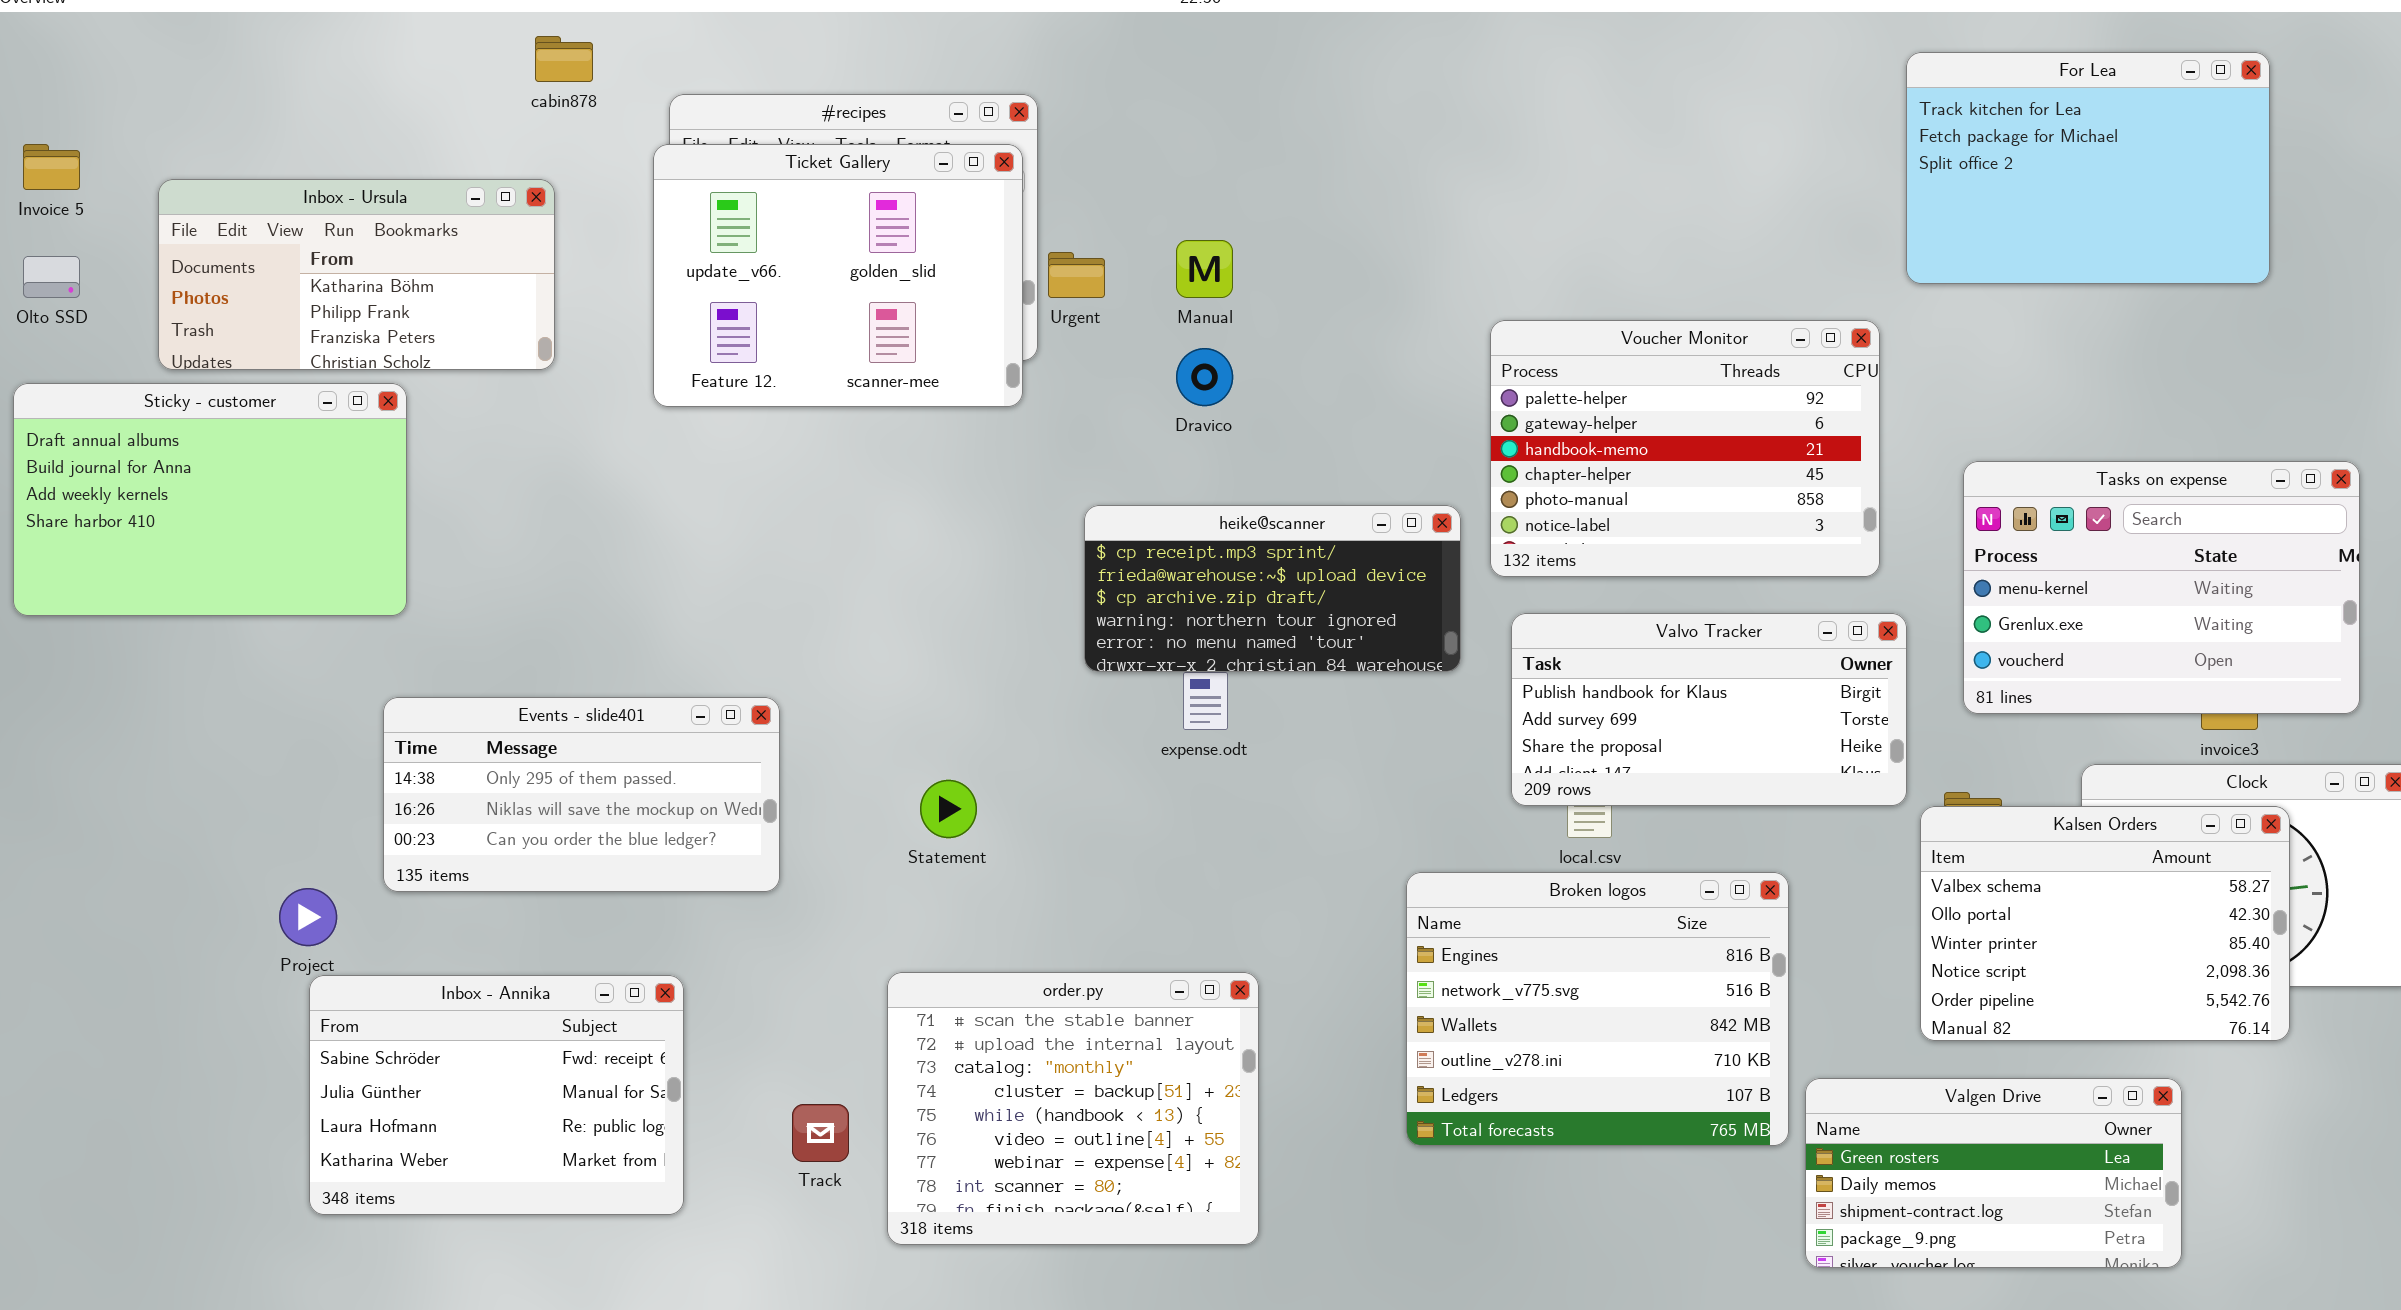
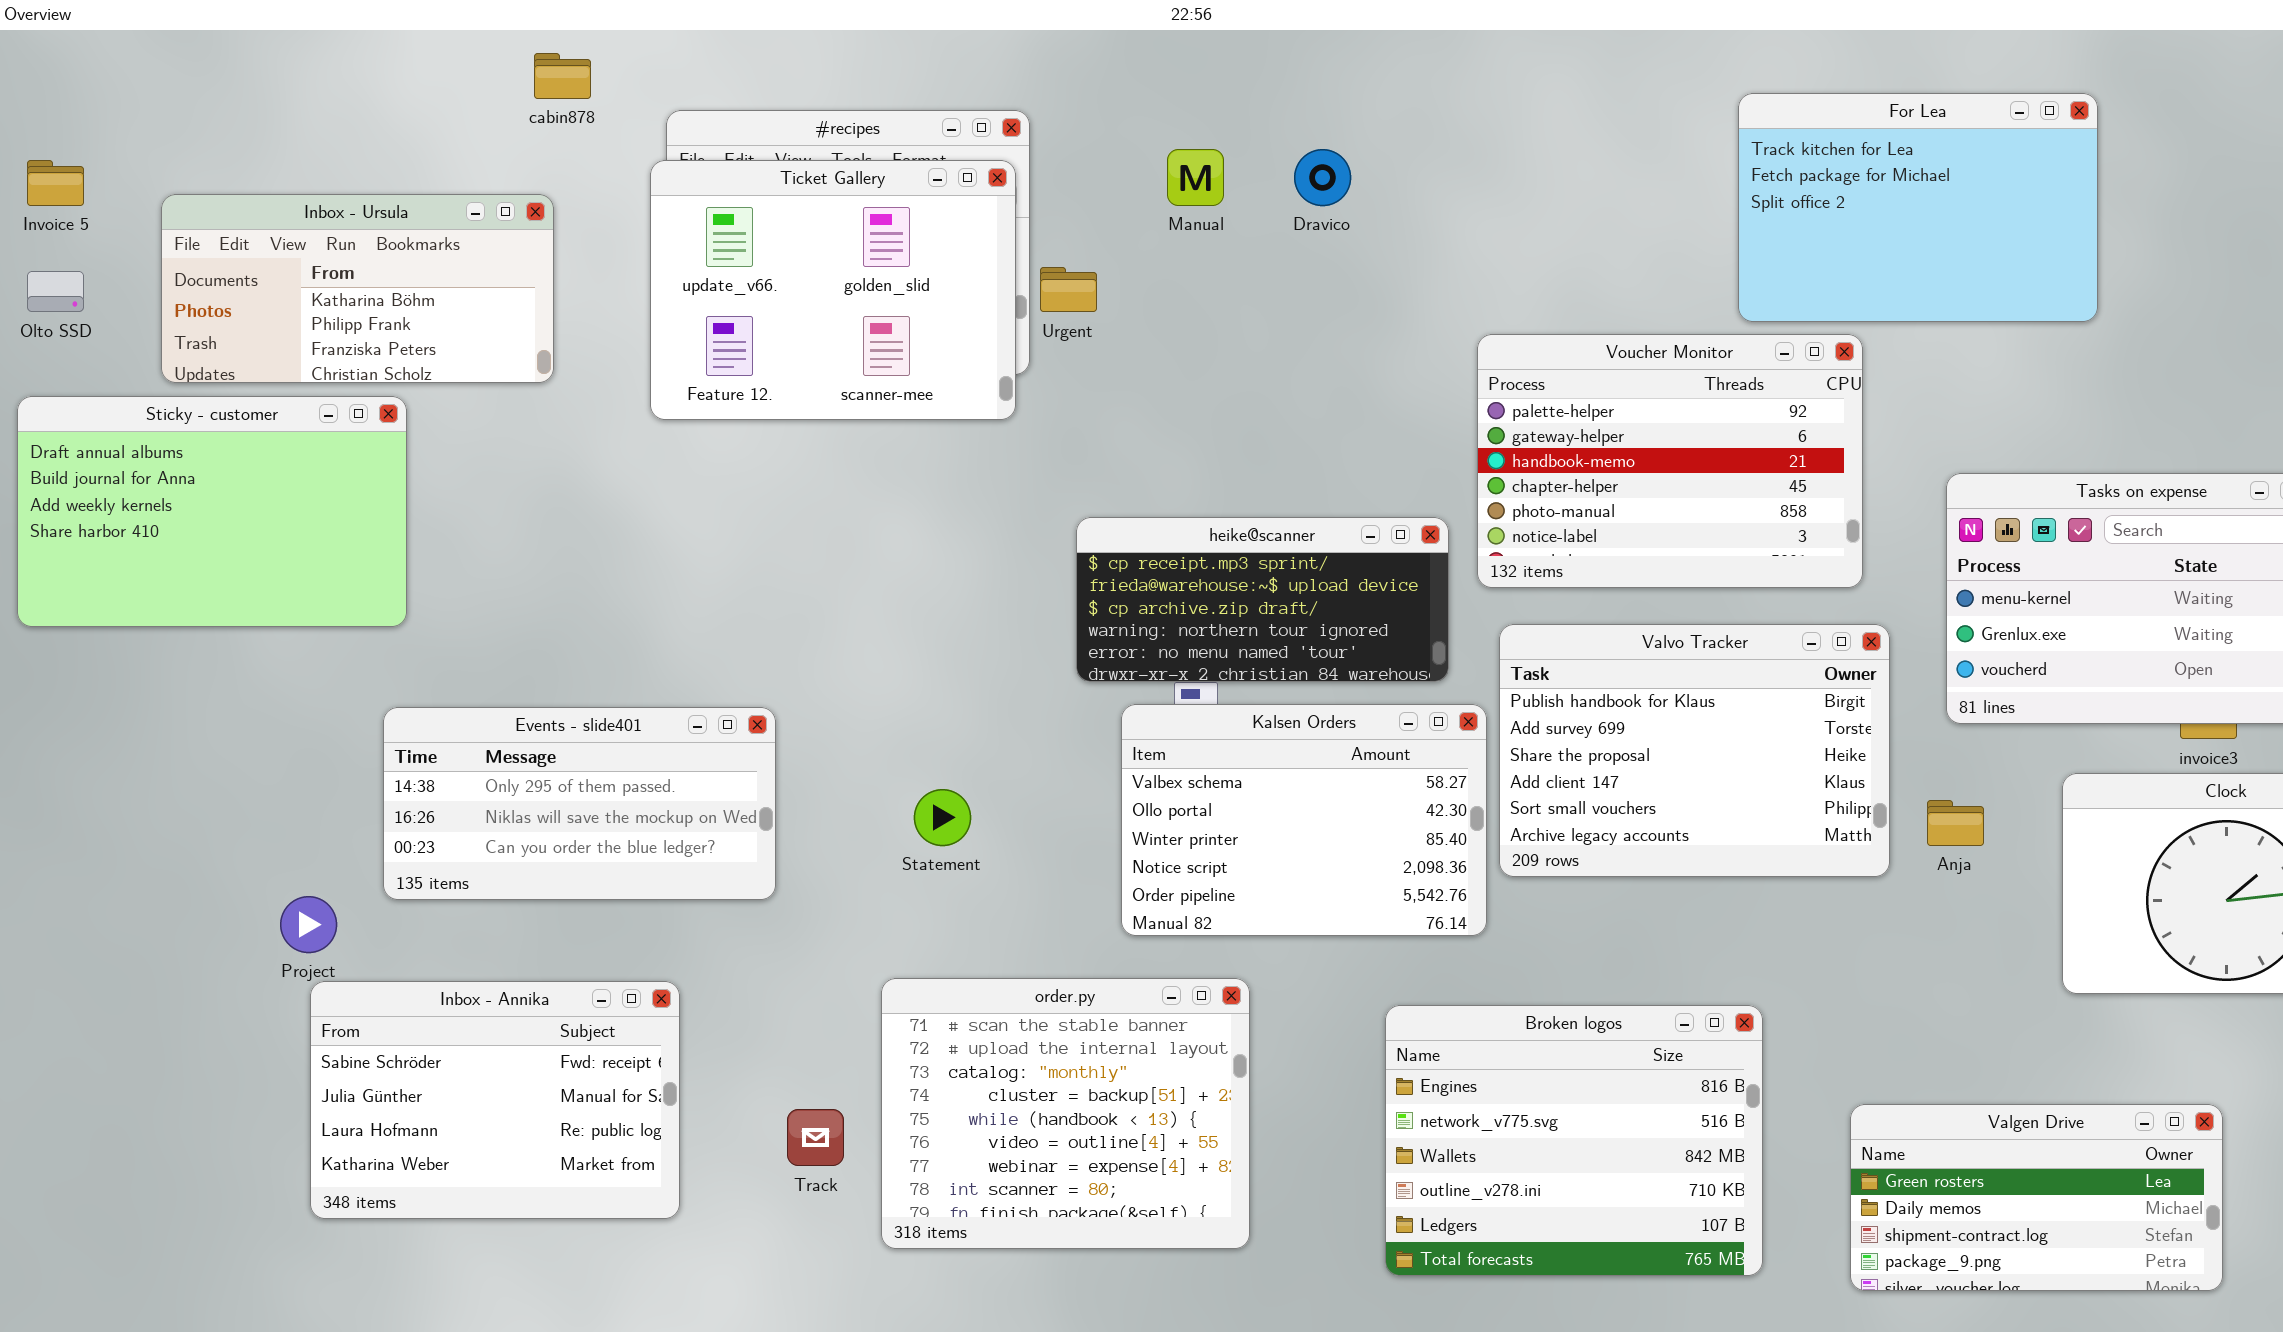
For Lea: [1906,52,2270,284] -> [1738,93,2098,322], moved
Manual: [1176,240,1233,298] -> [1167,149,1224,206], moved
Dravico: [1176,348,1233,406] -> [1294,149,1351,206], moved
Valvo Tracker: [1511,613,1907,806] -> [1499,624,1890,877], resized
Kalsen Orders: [1920,806,2290,1041] -> [1121,704,1487,936], moved
Broken logos: [1406,872,1789,1146] -> [1385,1005,1763,1276], moved
Valgen Drive: [1805,1078,2182,1268] -> [1850,1104,2223,1291], moved

